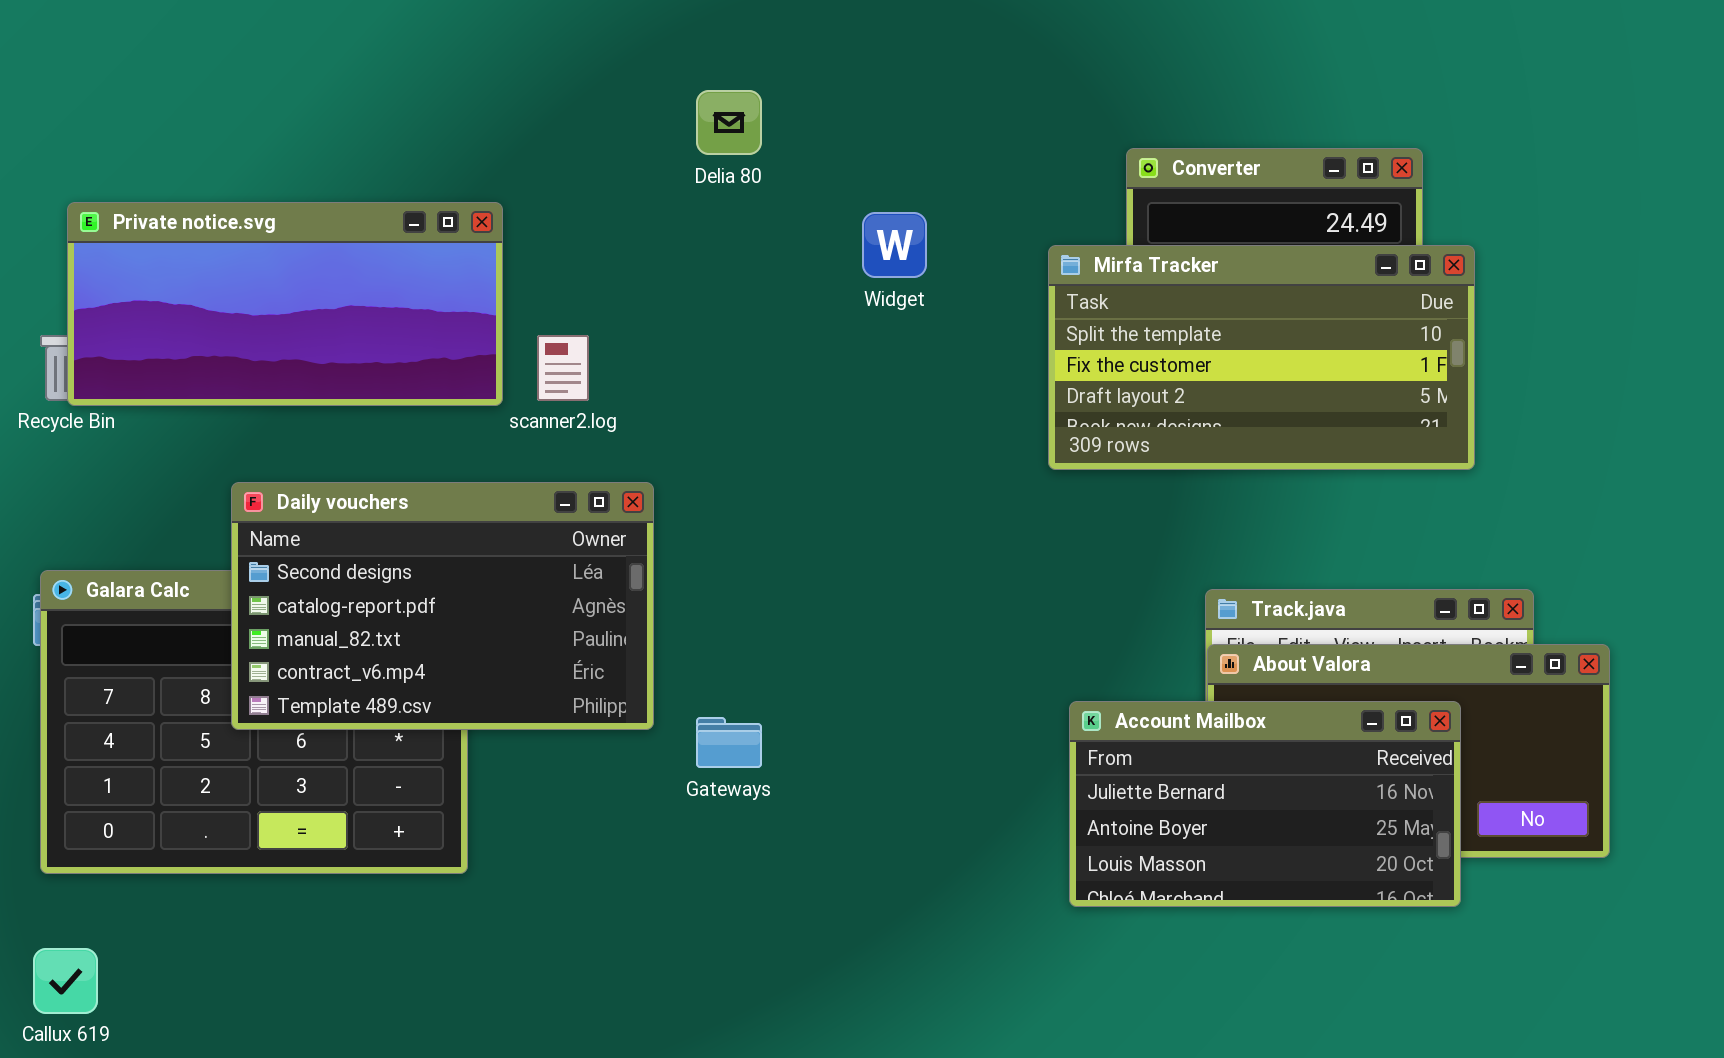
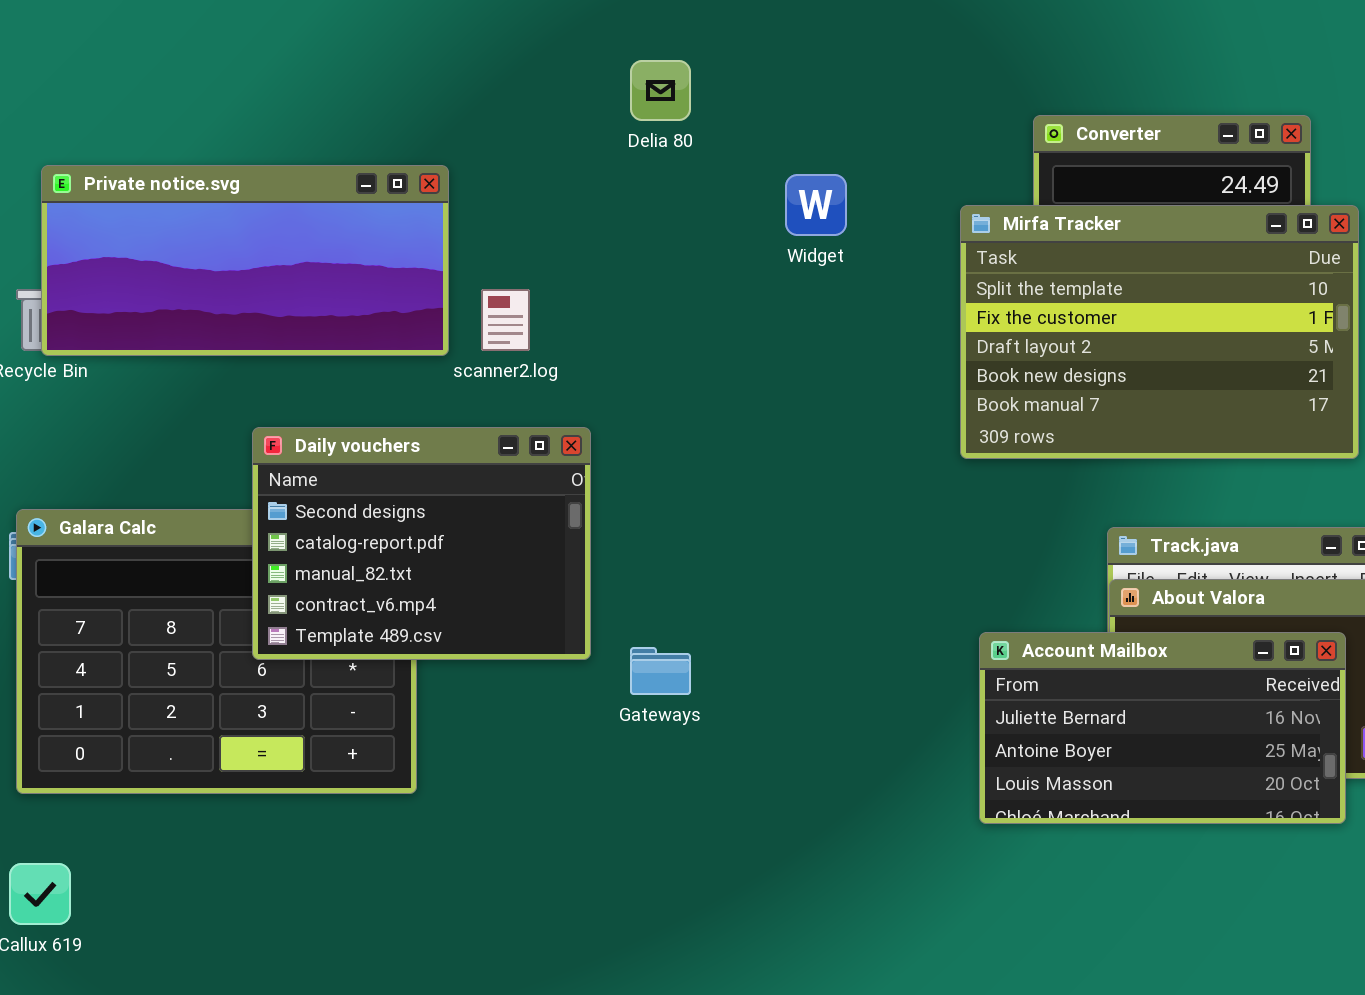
Mirfa Tracker: [1048,245,1475,470] -> [960,205,1359,459], resized
Daily vouchers: [231,482,654,730] -> [252,427,591,660], resized

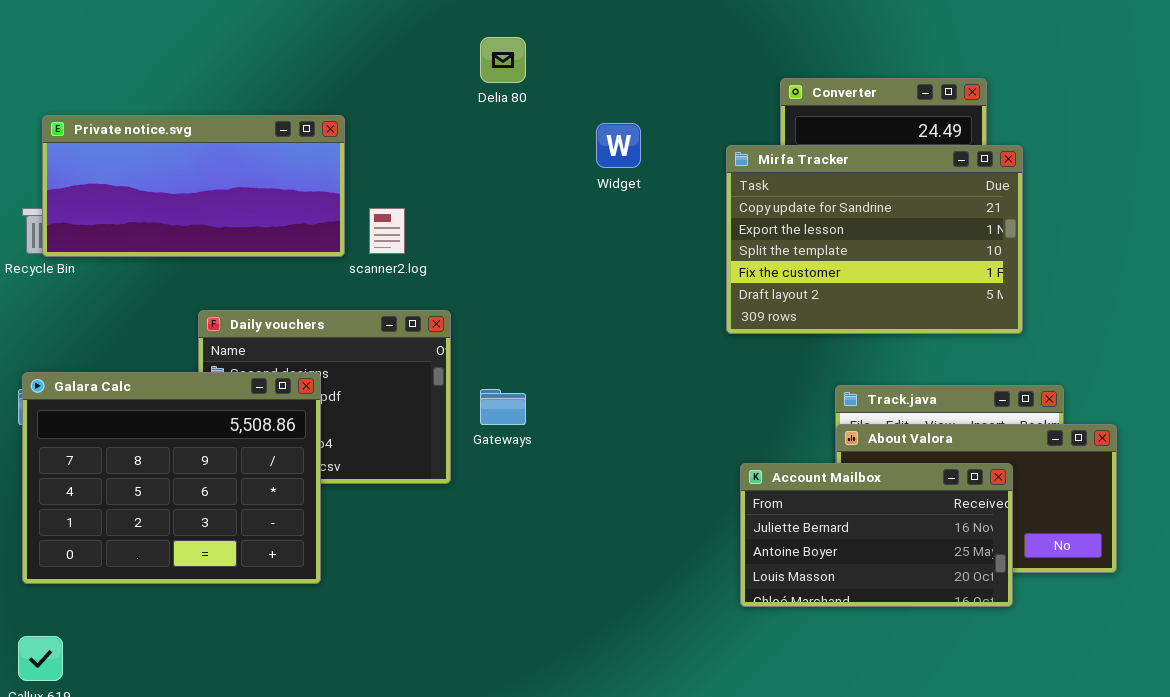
Mirfa Tracker: [960,205,1359,459] -> [726,145,1023,334], scrolled up 2 rows
Galara Calc: [16,509,417,794] -> [22,372,321,584], raised
Gateways: [630,647,691,695] -> [480,389,526,425], moved

